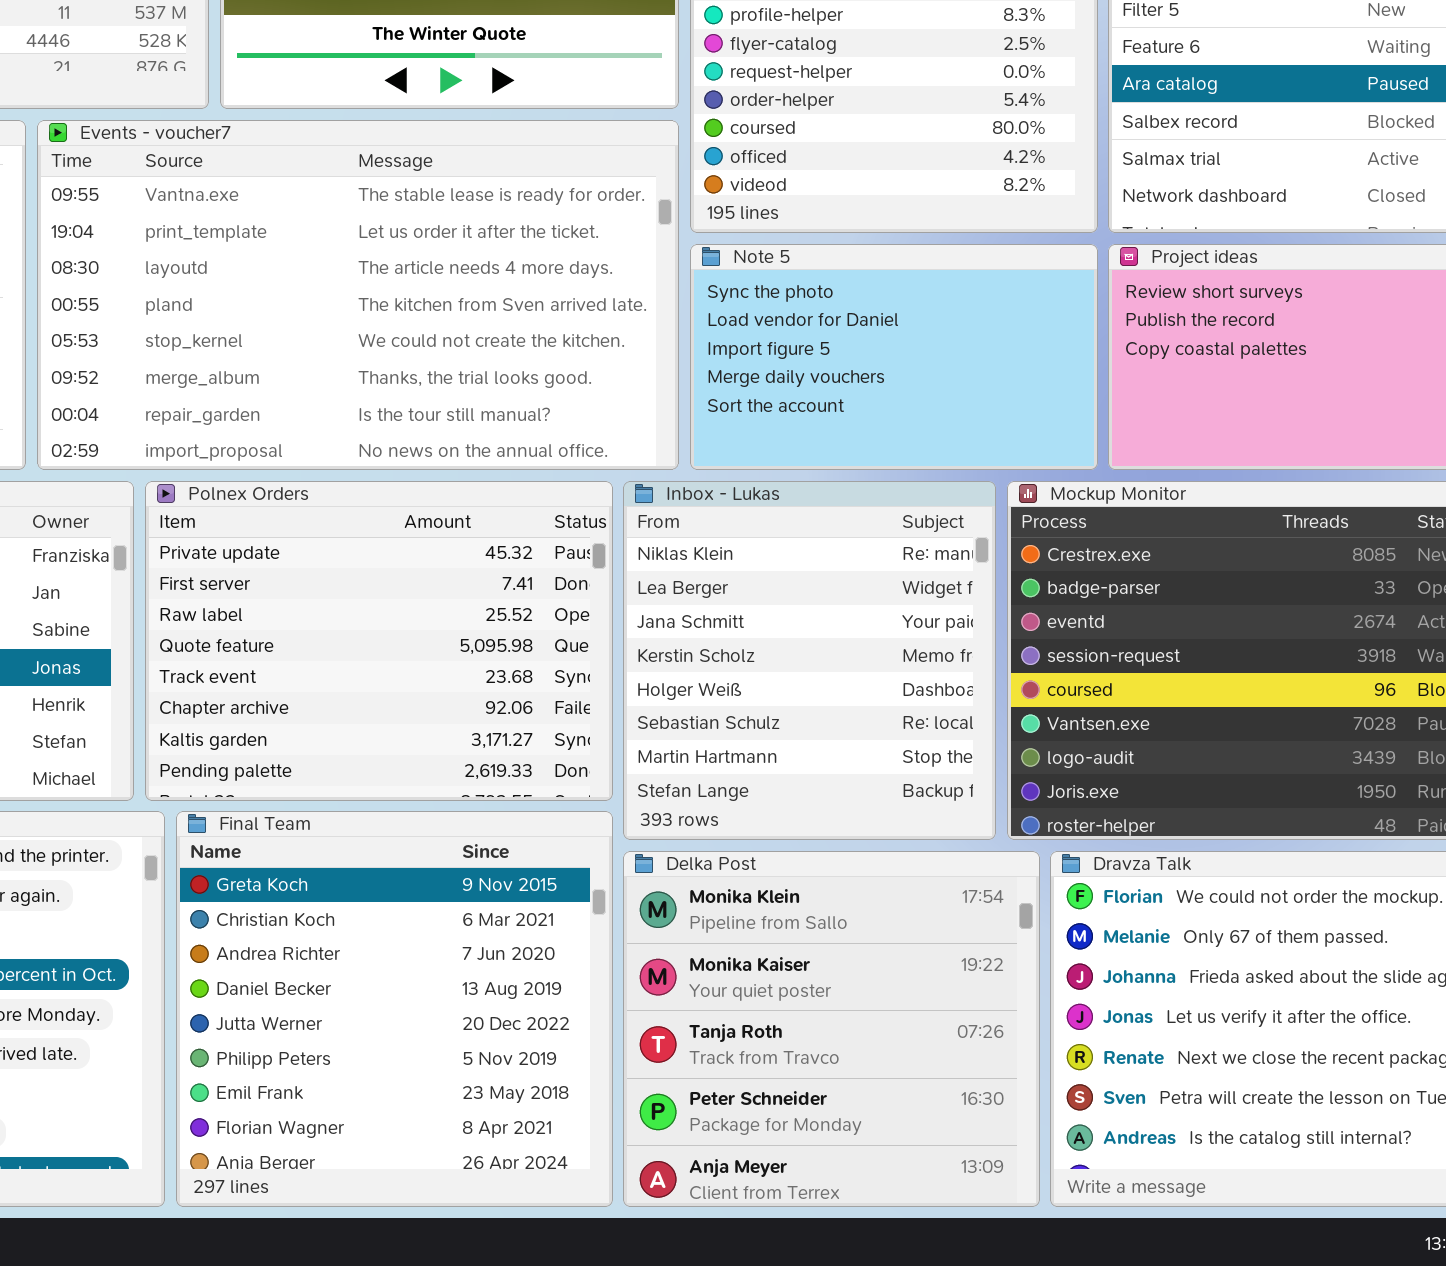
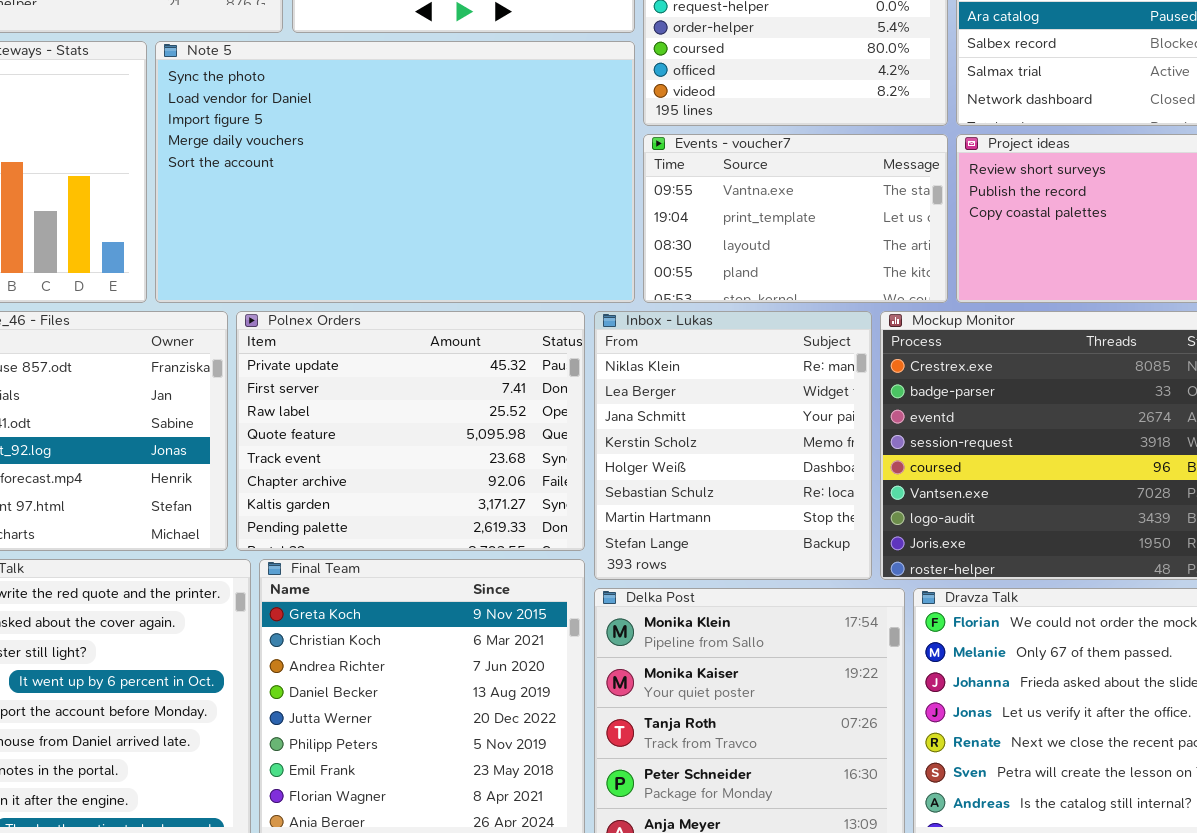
Events - voucher7: [37,120,679,470] -> [643,134,948,303], moved, resized
Note 5: [690,244,1098,470] -> [155,41,635,303], moved, resized

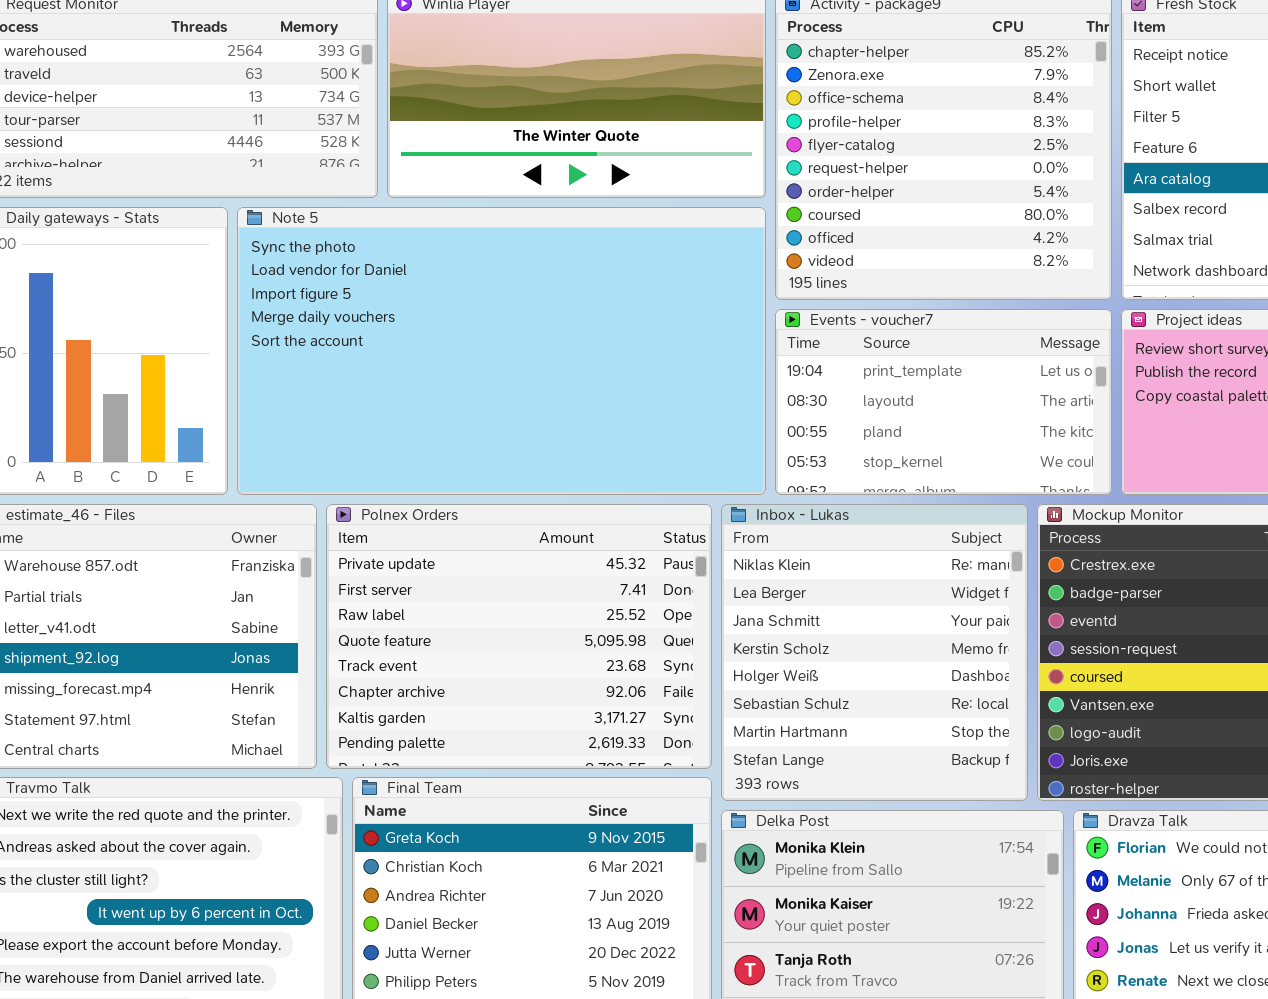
Events - voucher7: [643,134,948,303] -> [775,309,1112,495], scrolled down 1 row

